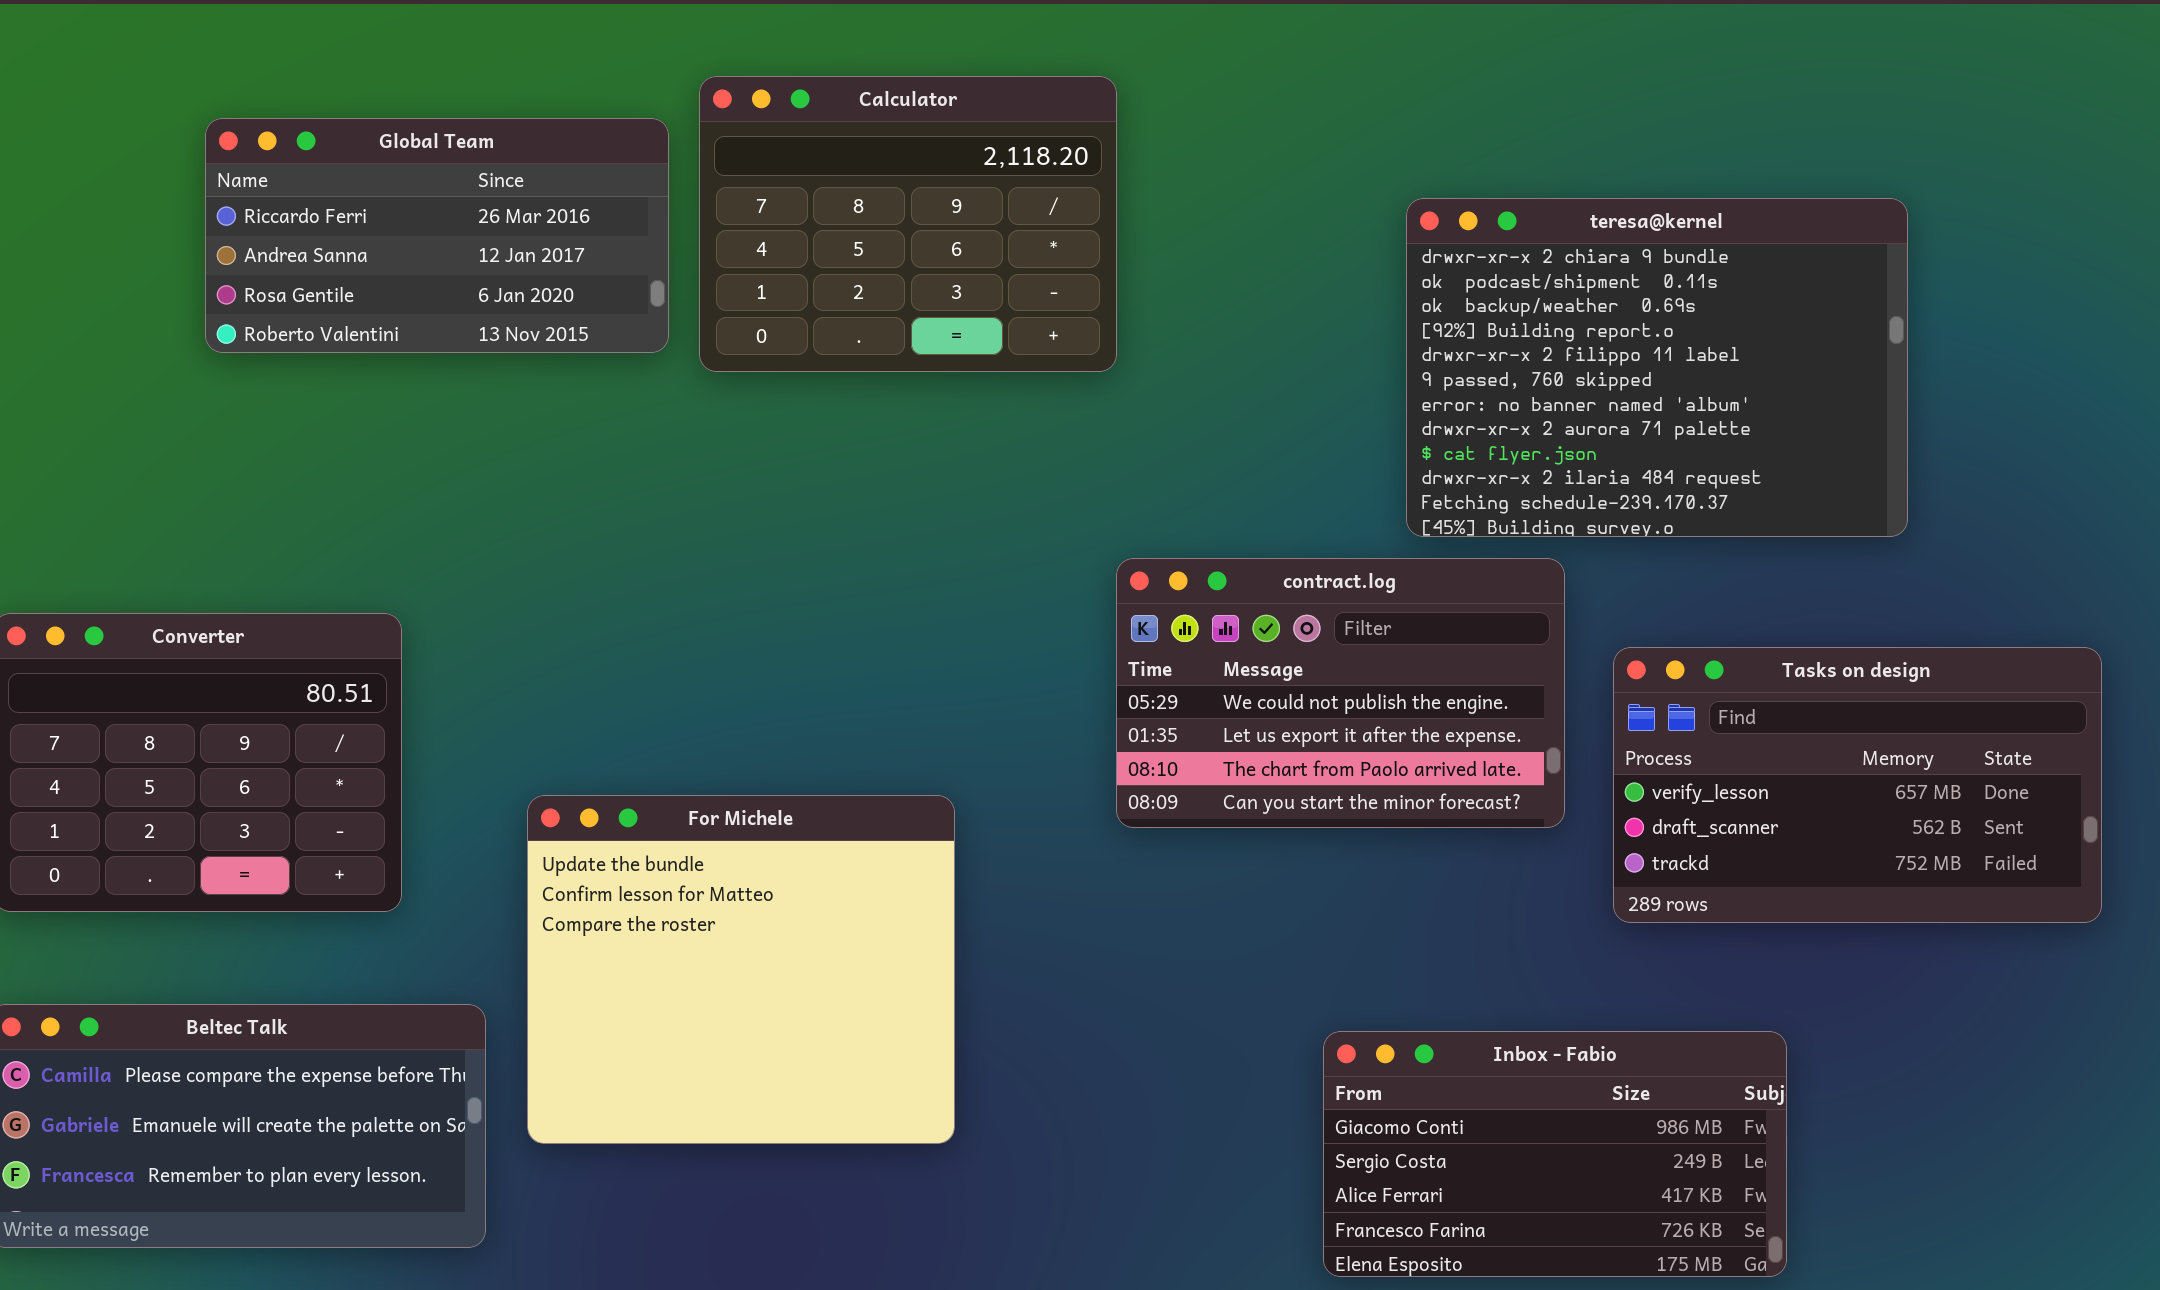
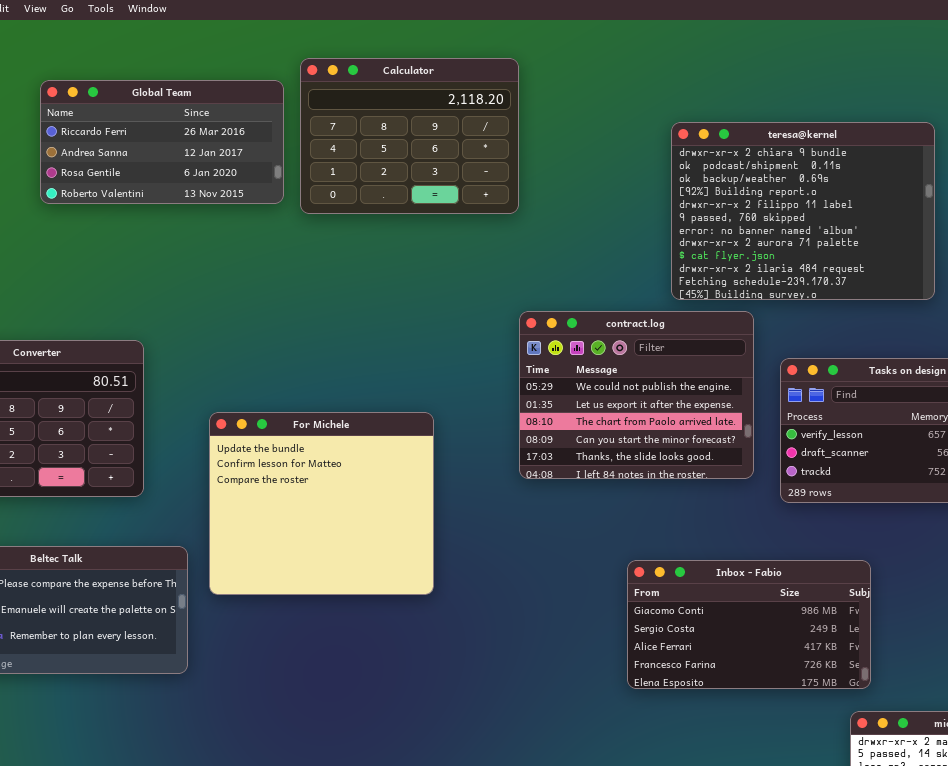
contract.log: [1116,558,1565,828] -> [519,311,754,479], resized
For Michele: [527,795,955,1144] -> [209,412,434,595], moved

